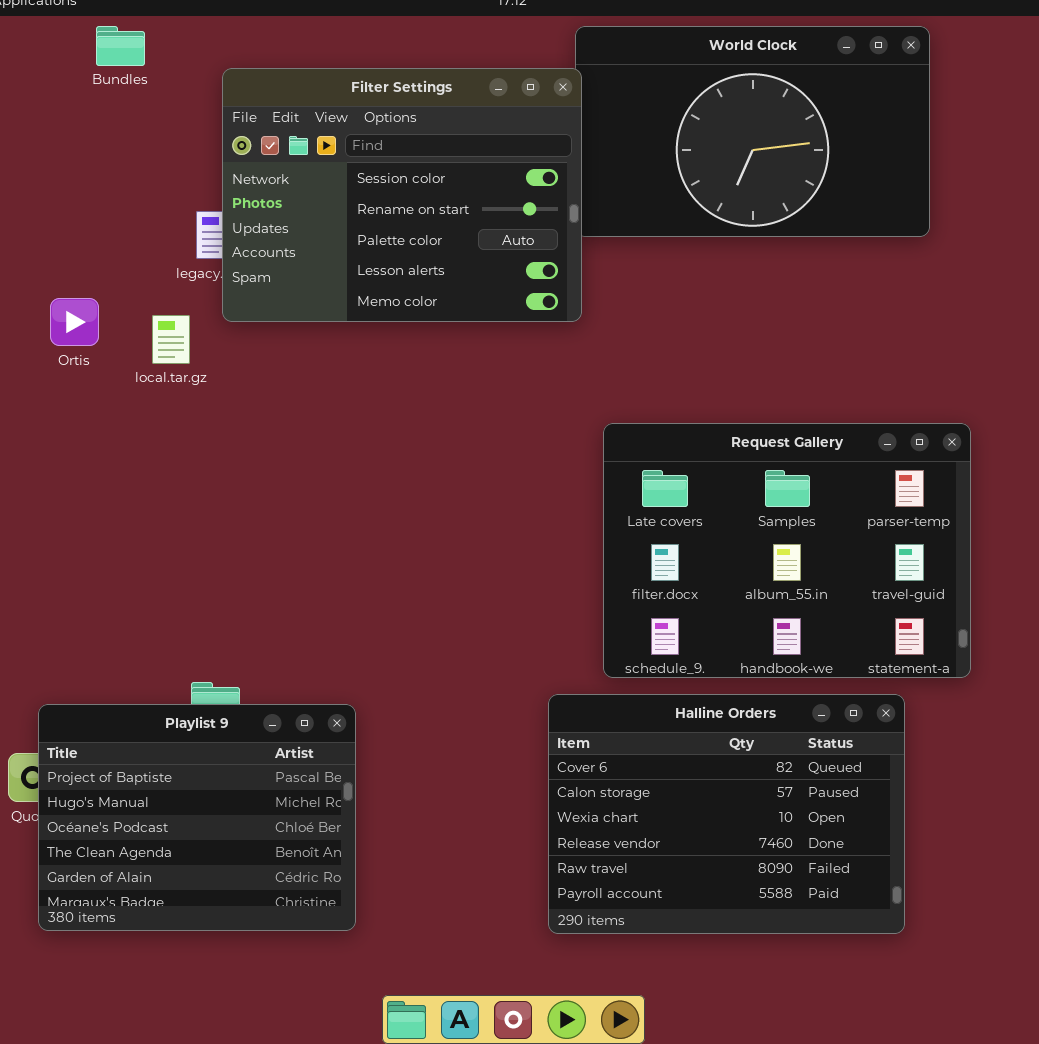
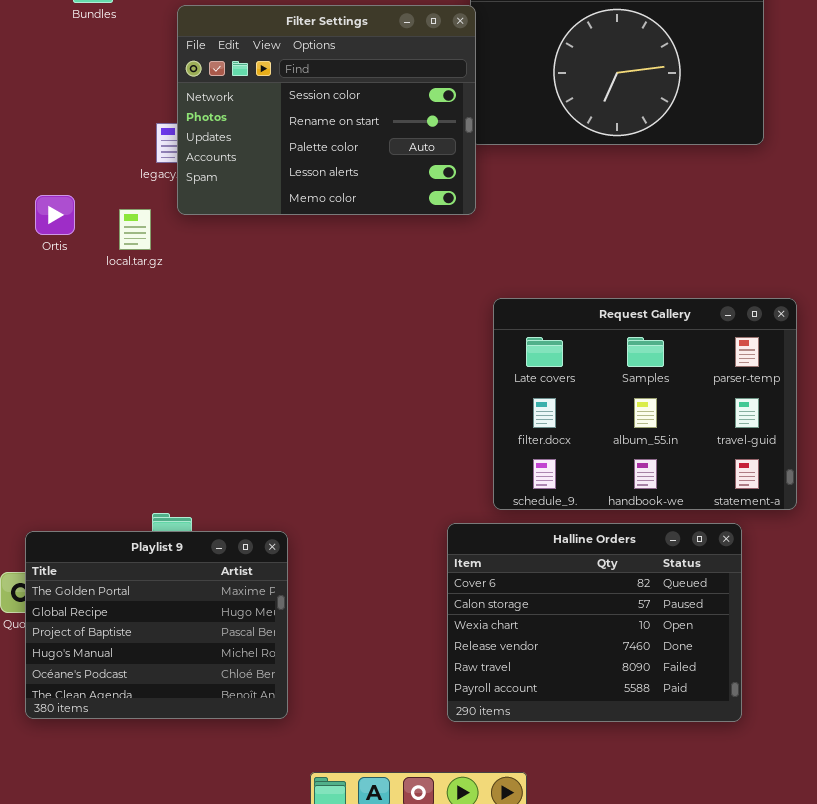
Playlist 9: [38,704,356,931] -> [25,531,288,719], scrolled up 2 rows

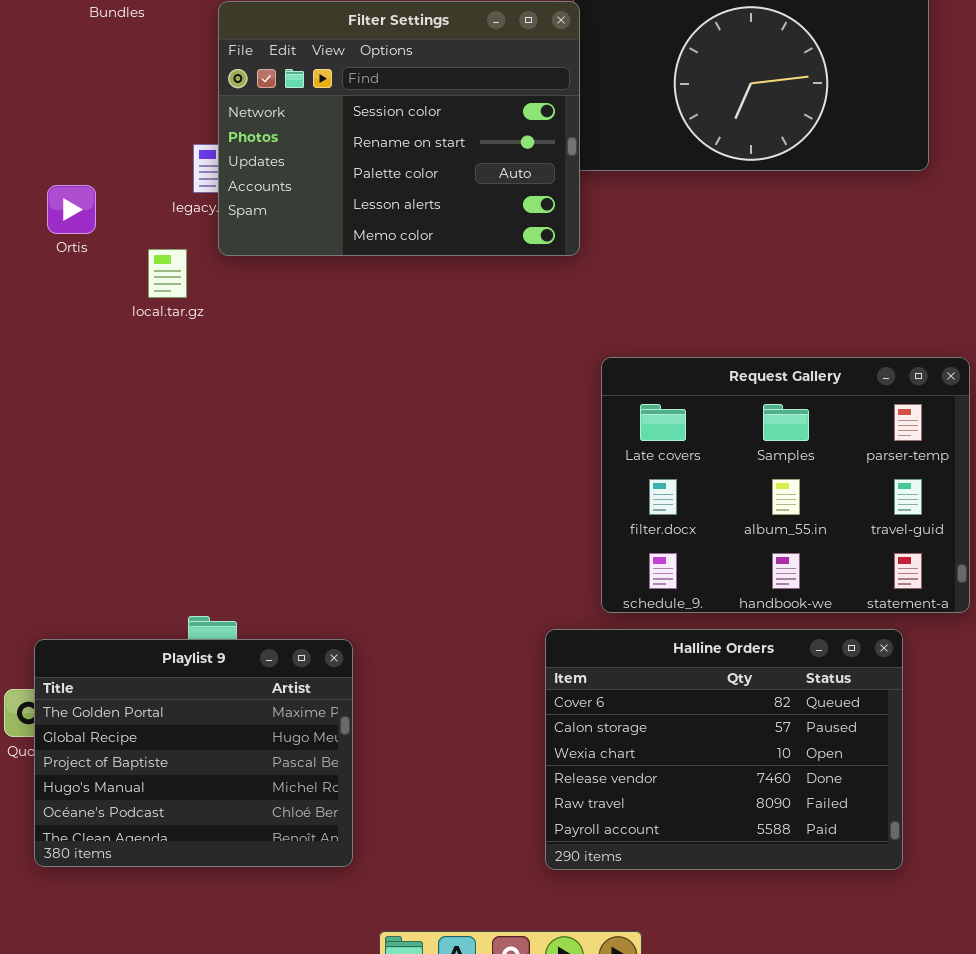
Ortis: [35,195,75,235] -> [47,185,96,234], moved

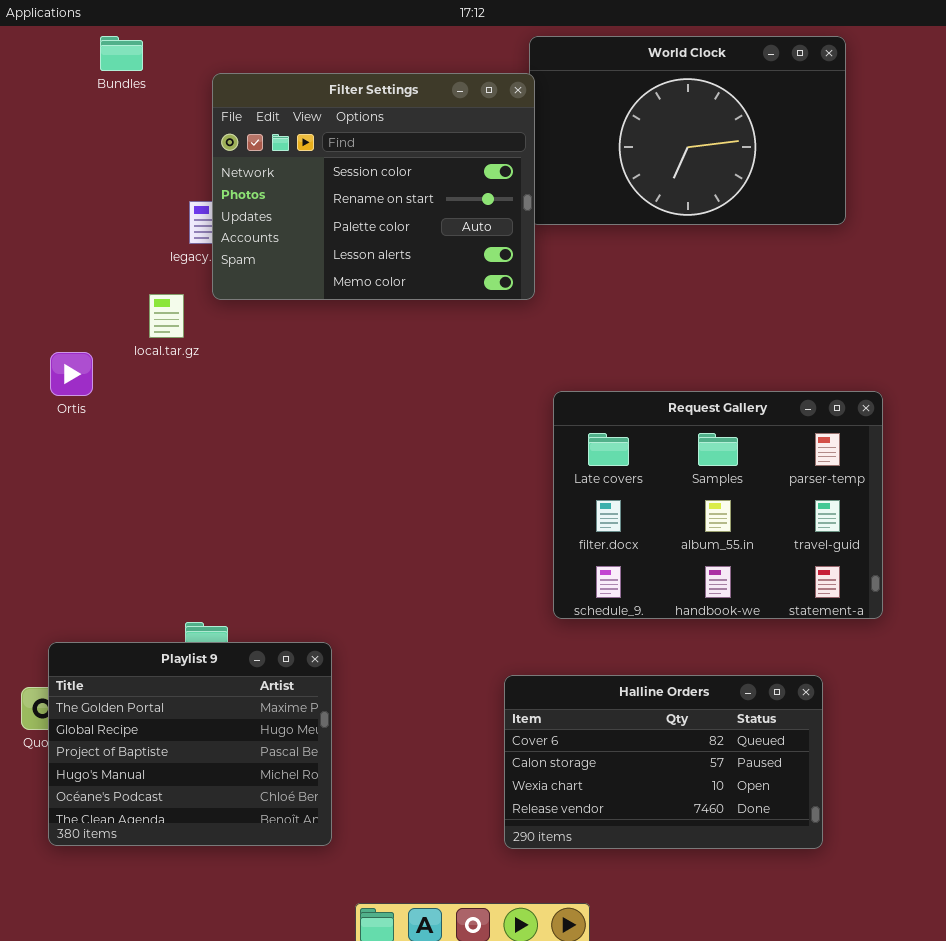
Ortis: [47,185,96,234] -> [50,352,93,396], moved
Halline Orders: [545,629,903,870] -> [504,675,823,849], resized

